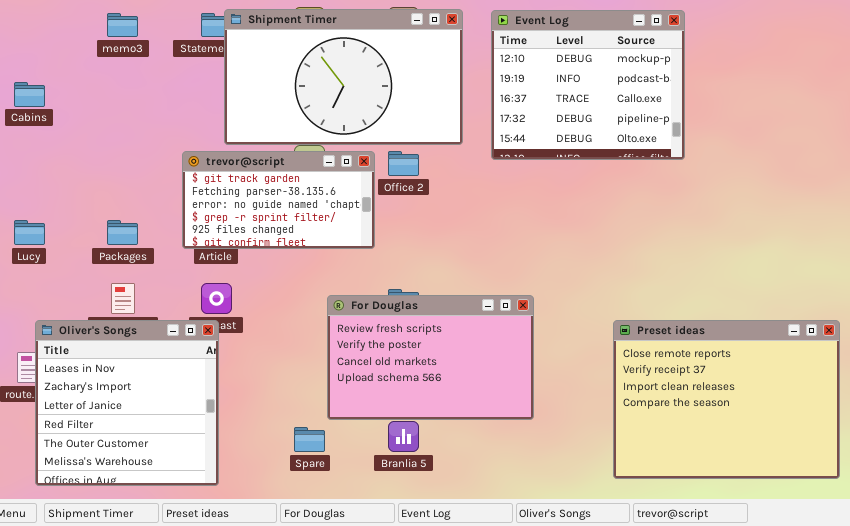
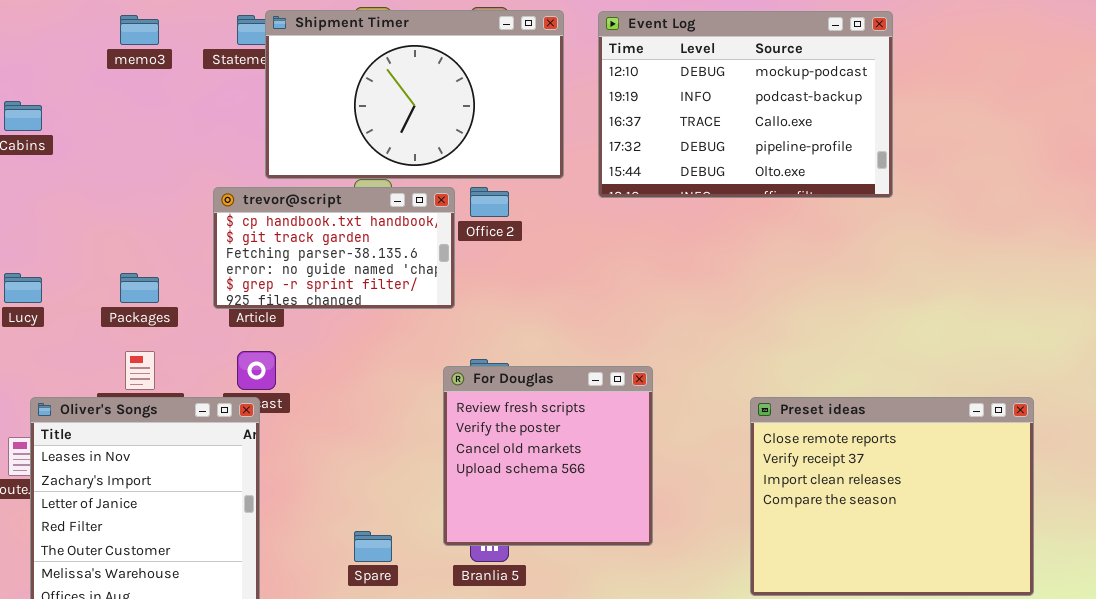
Event Log: [491,10,685,160] -> [598,11,893,198], resized
trevor@script: [182,151,375,249] -> [213,187,455,309], scrolled up 1 row
For Douglas: [327,295,534,420] -> [443,366,653,546], resized

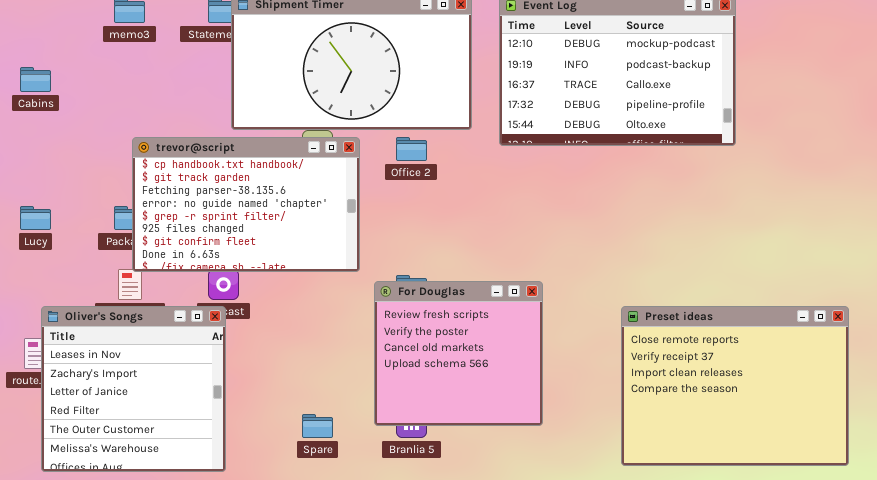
trevor@script: [213,187,455,309] -> [132,137,360,272], moved, resized

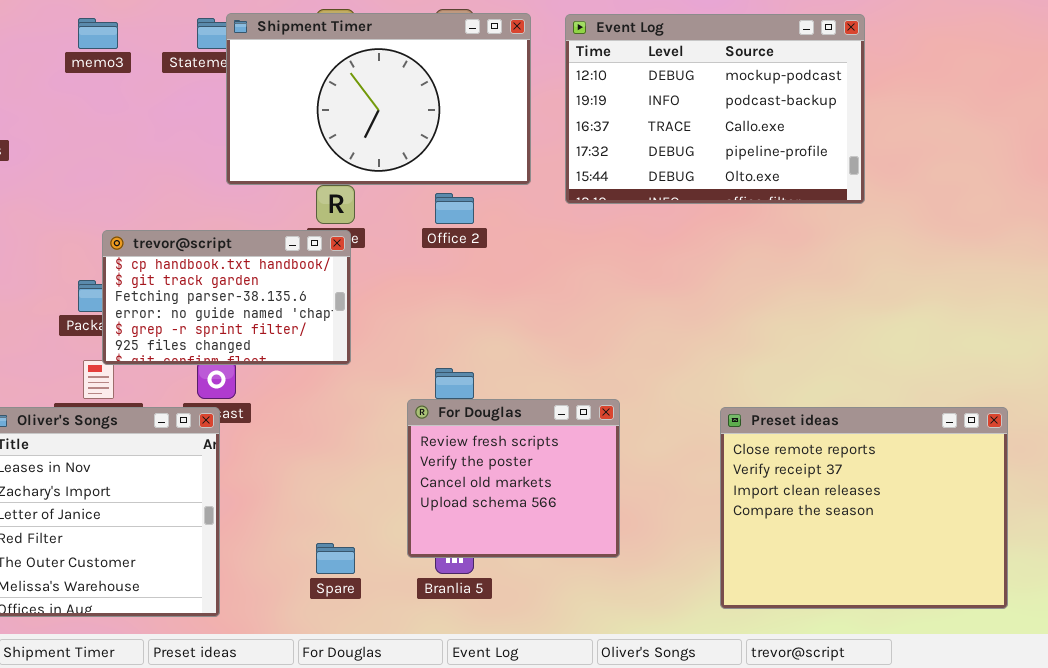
trevor@script: [132,137,360,272] -> [102,230,351,365], resized
For Douglas: [374,281,543,426] -> [407,399,620,558], resized

